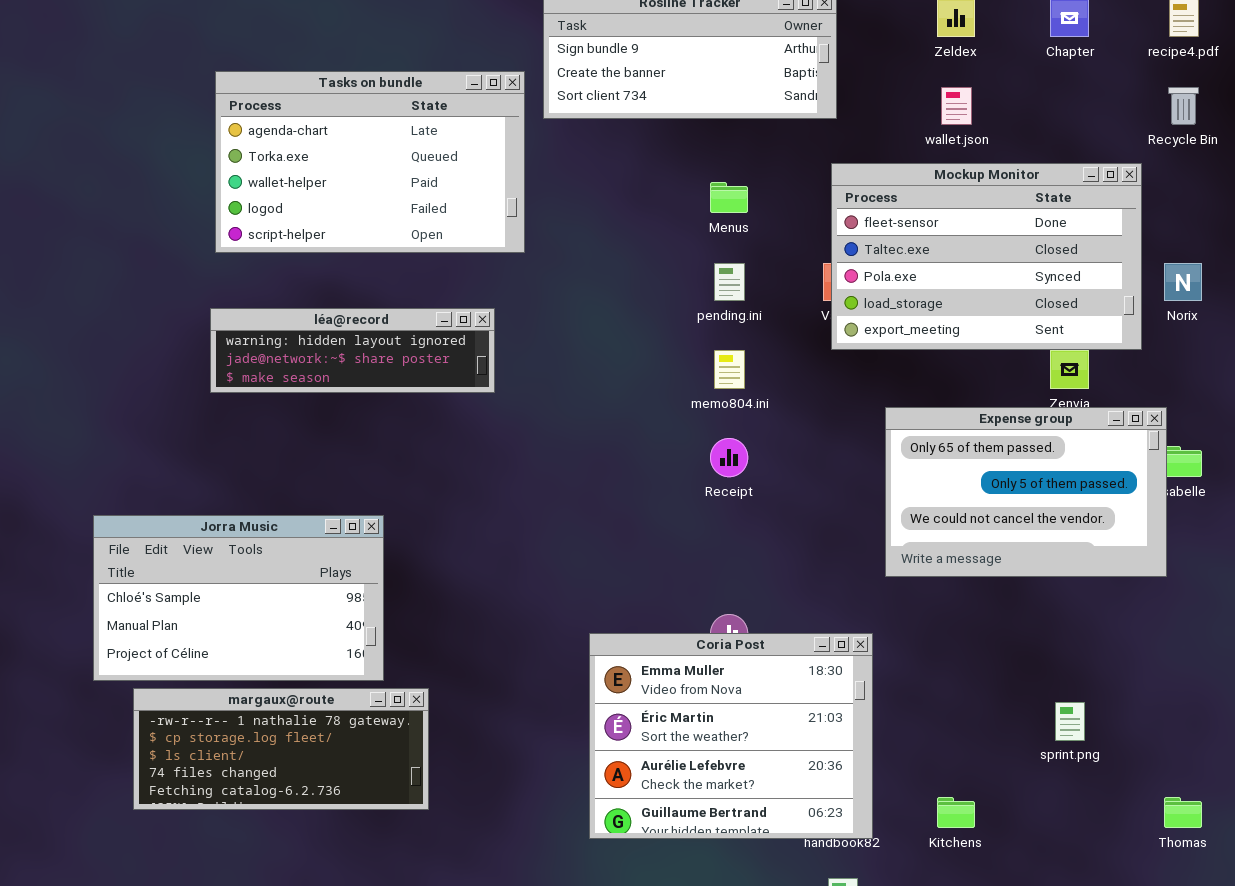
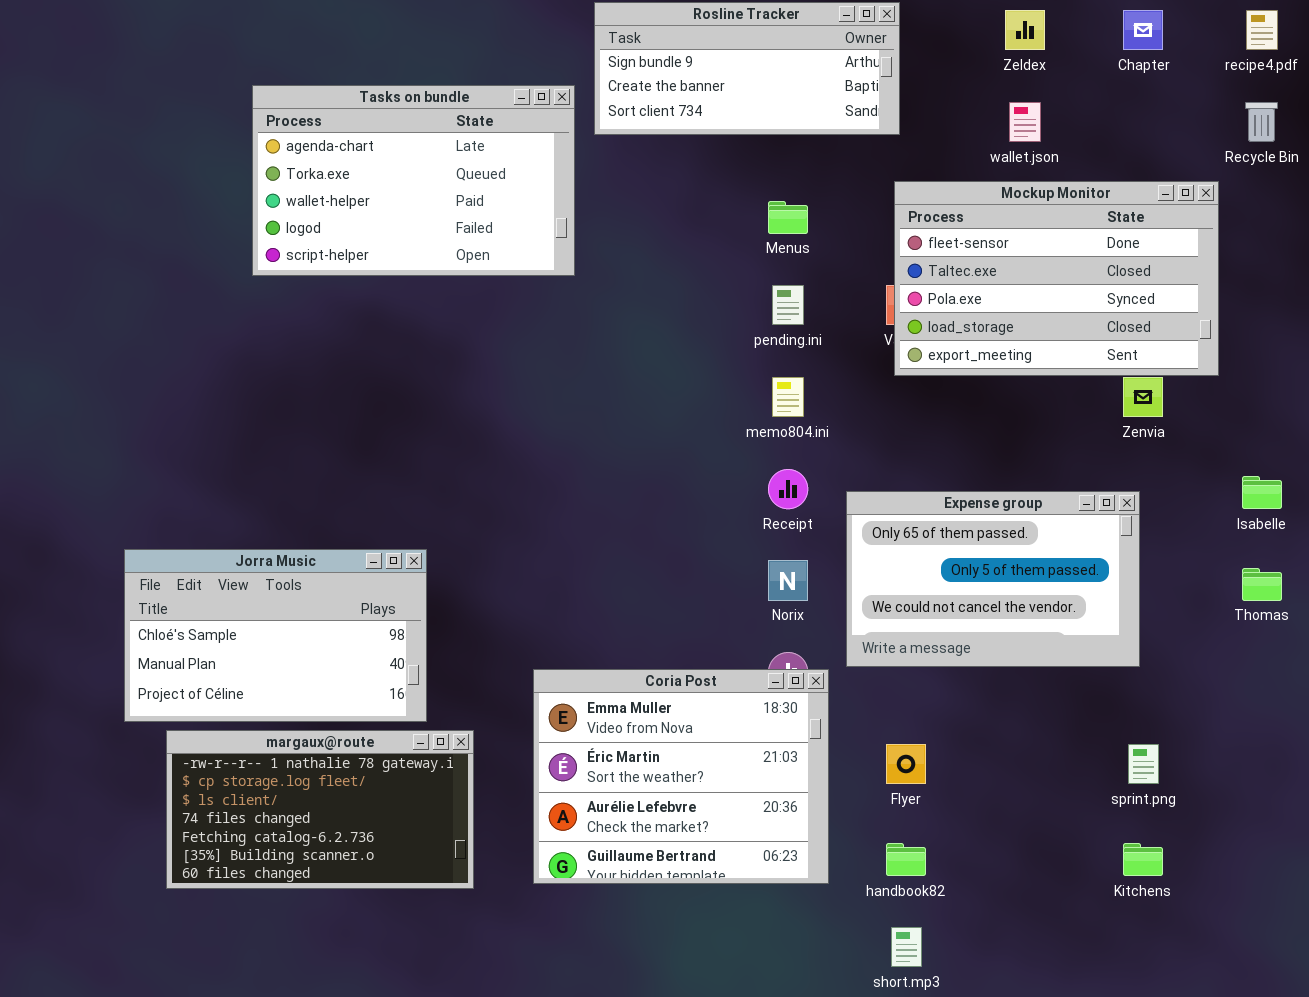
Norix: [1164,263,1202,301] -> [768,560,808,601], moved
léa@record: [210,308,495,393] -> none, closed
Expense group: [885,407,1167,577] -> [846,491,1140,667], moved
Coria Post: [589,633,873,839] -> [533,669,829,884], moved
margaux@route: [133,688,429,810] -> [166,730,474,889], resized
Kitchens: [937,797,975,828] -> [1123,843,1163,876], moved
Thomas: [1164,797,1202,828] -> [1242,568,1282,601], moved

